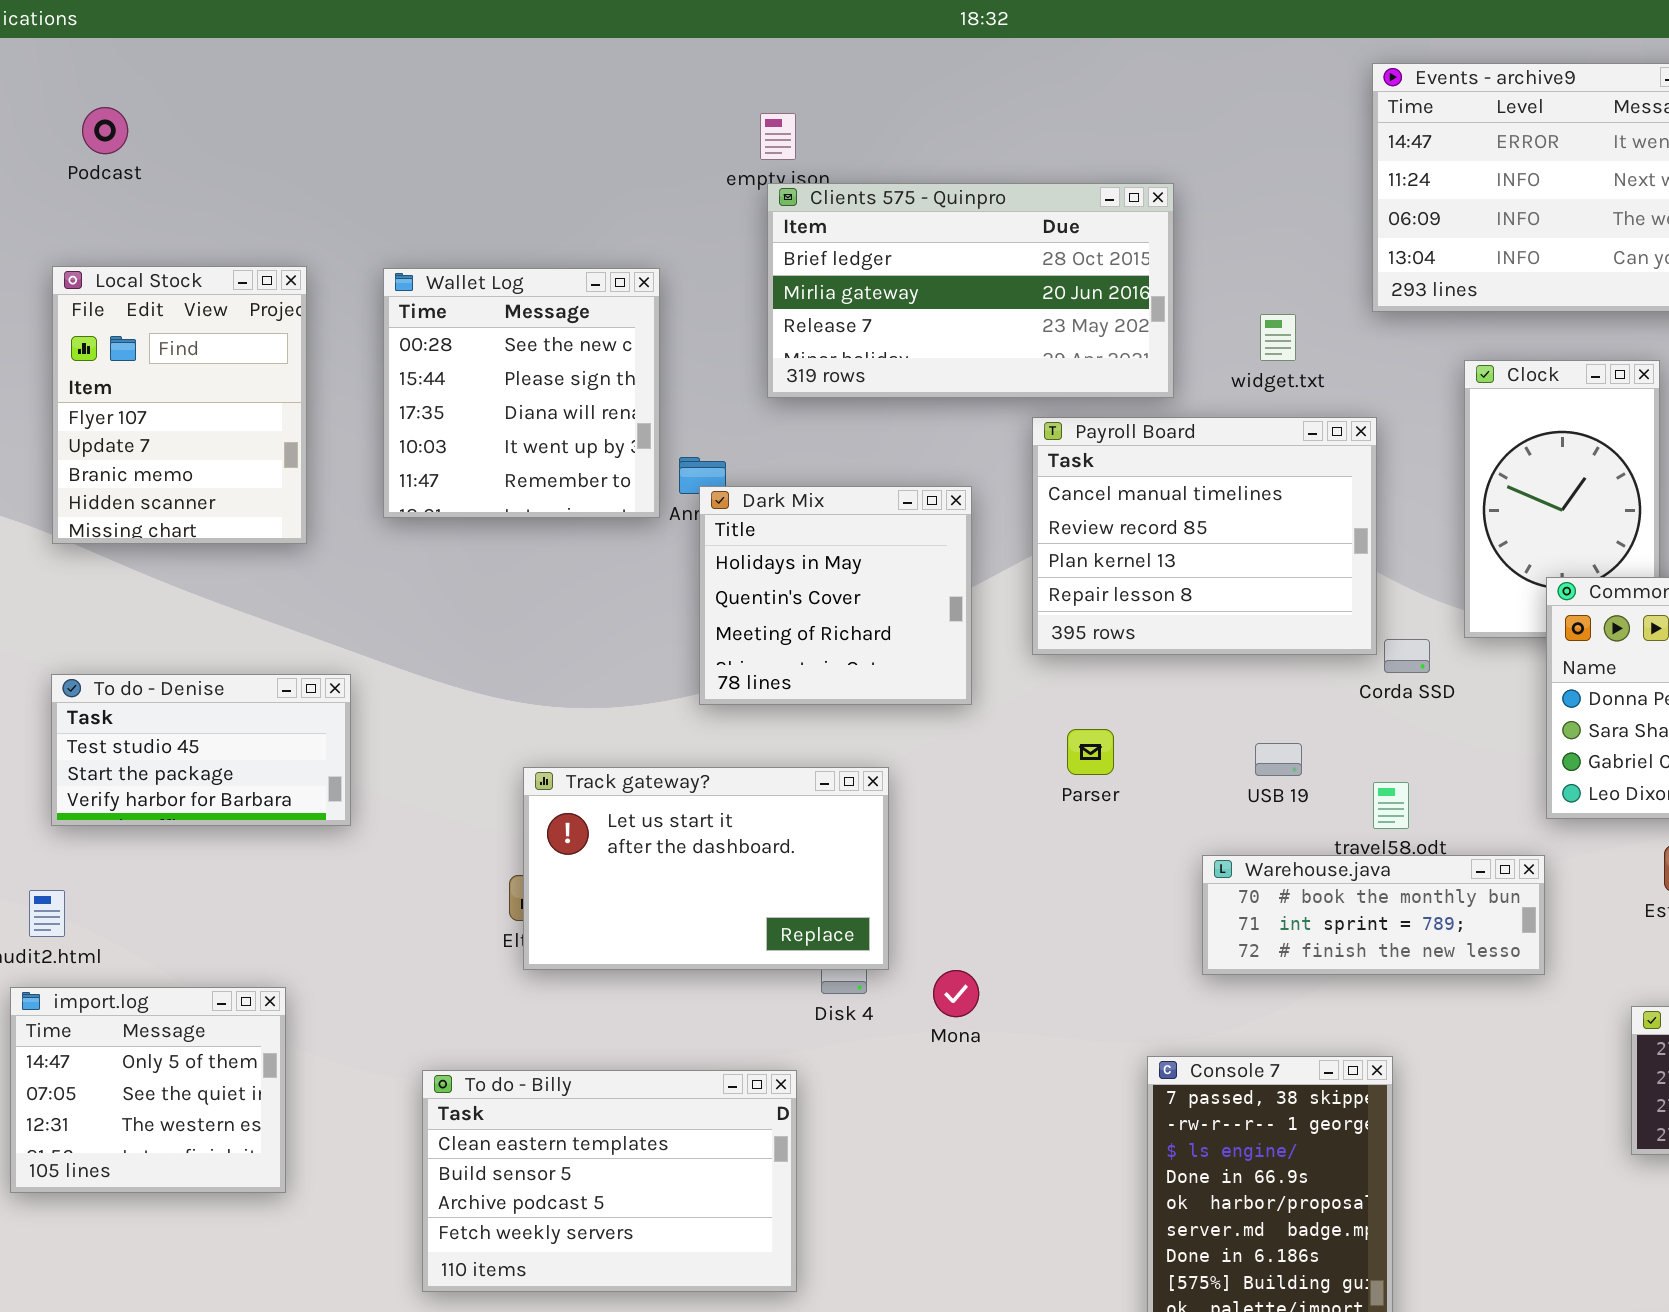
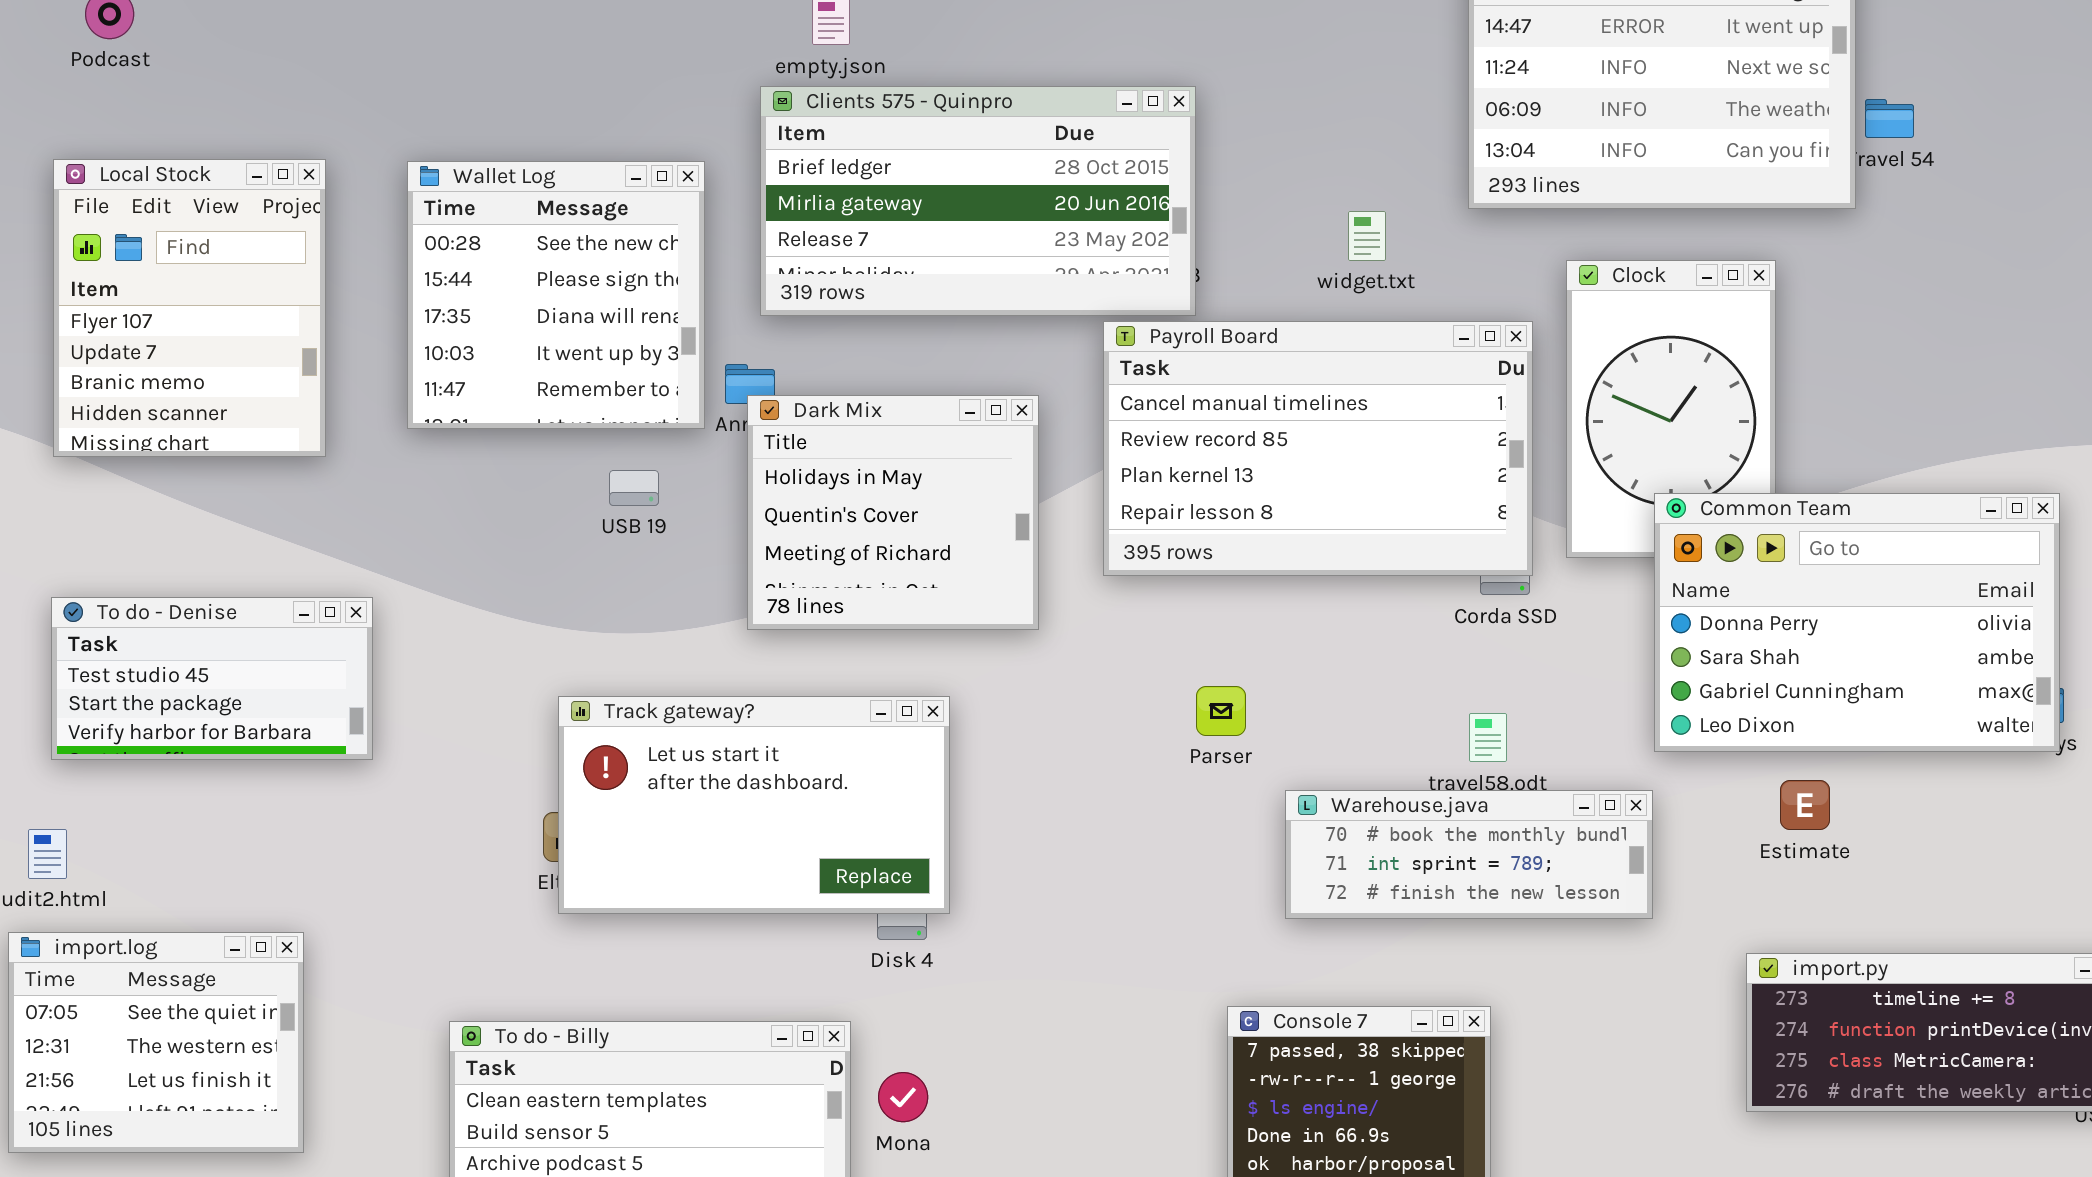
Clients 575 - Quinpro: [767,183,1174,398] -> [760,86,1196,316], moved
Payroll Board: [1032,417,1377,655] -> [1103,321,1533,576], resized
Parser: [1067,729,1114,775] -> [1196,686,1246,736], moved
USB 19: [1255,743,1302,776] -> [609,470,659,506], moved
Mona: [933,970,979,1017] -> [878,1072,928,1122], moved
import.log: [10,987,286,1193] -> [8,932,304,1153], scrolled down 1 row

